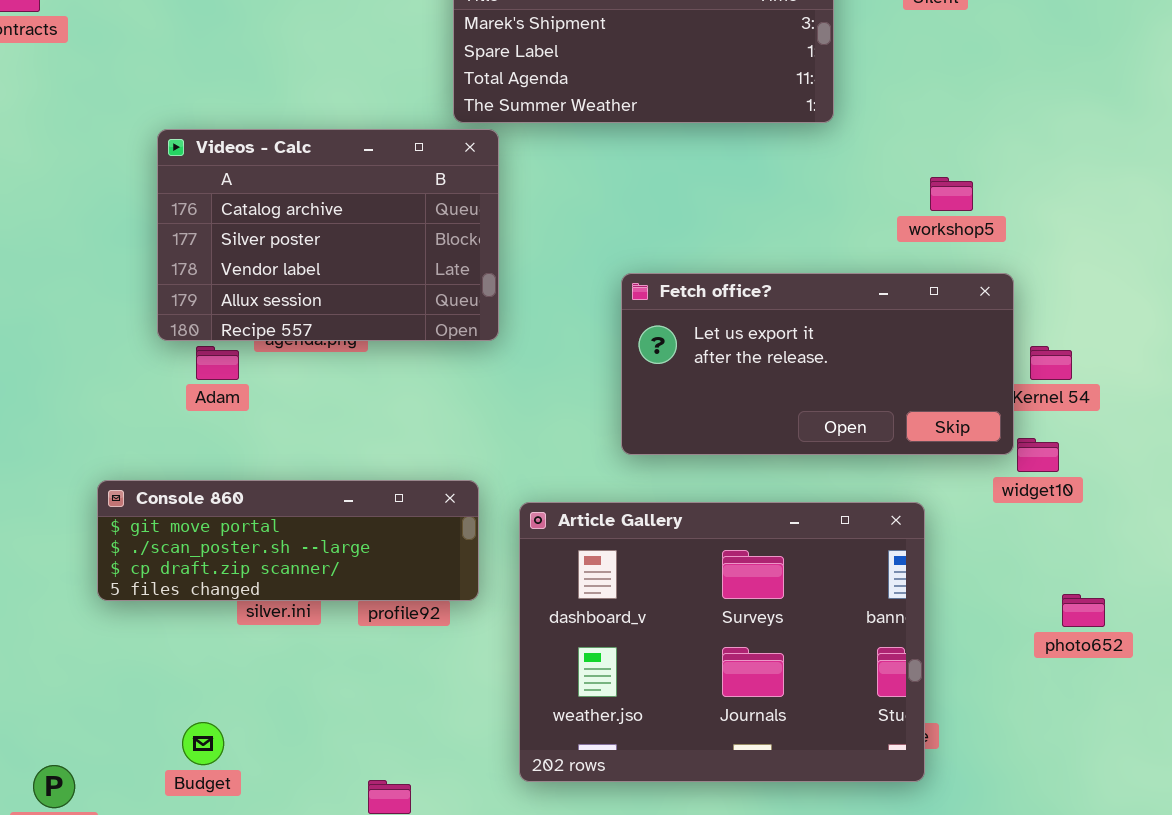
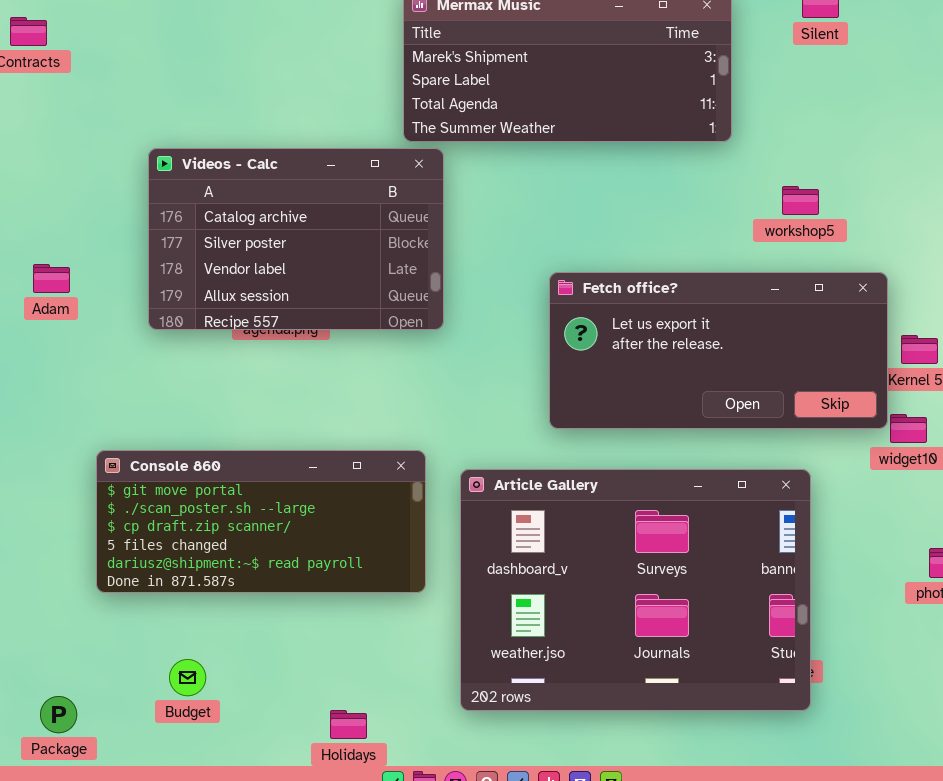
workshop5: [930,177,973,211] -> [782,186,819,215], moved
Adam: [196,346,239,380] -> [33,264,70,293], moved
Console 860: [97,480,479,601] -> [96,450,426,593], resized

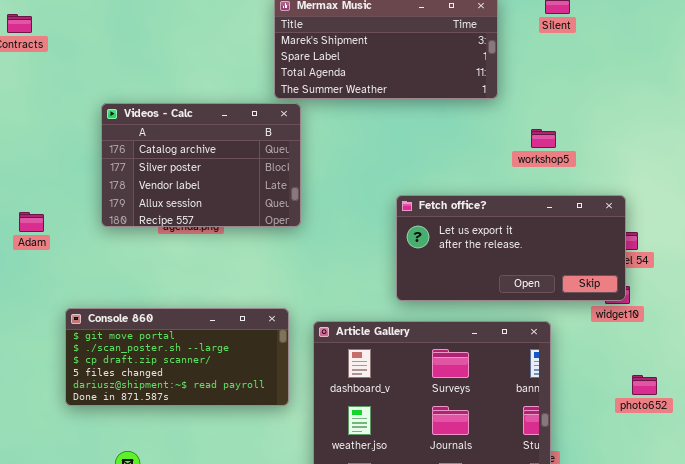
Adam: [33,264,70,293] -> [19,212,44,232], moved
Fetch office?: [549,272,888,429] -> [396,195,626,301], moved

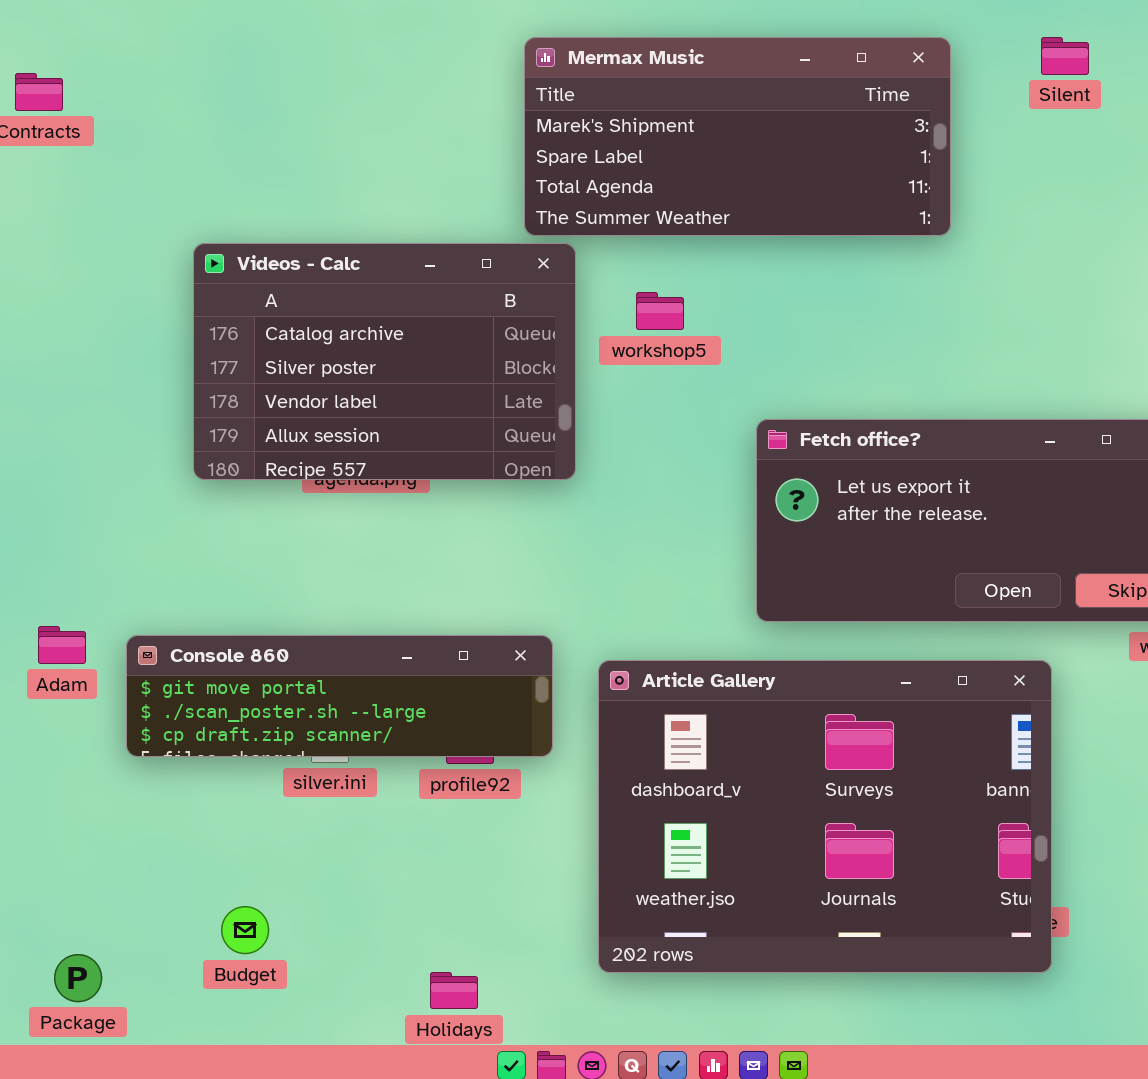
workshop5: [531,129,556,148] -> [636,292,684,330], moved
Adam: [19,212,44,232] -> [38,626,86,664], moved
Console 860: [65,308,289,406] -> [126,635,553,757], resized

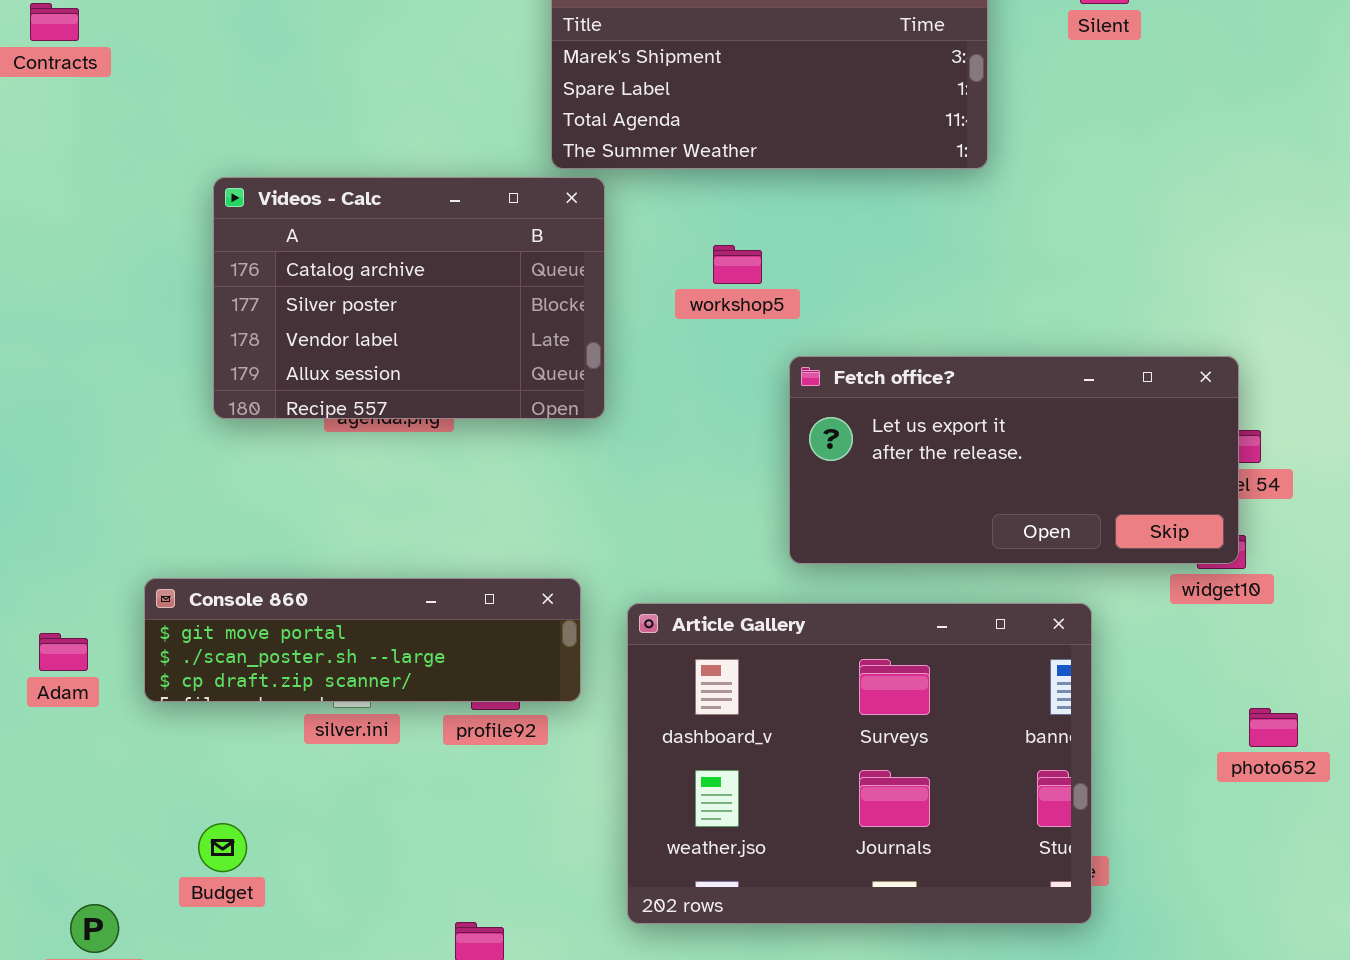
workshop5: [636,292,684,330] -> [713,245,762,284], moved
Adam: [38,626,86,664] -> [39,633,88,671], moved
Budget: [221,906,269,954] -> [198,823,247,872], moved

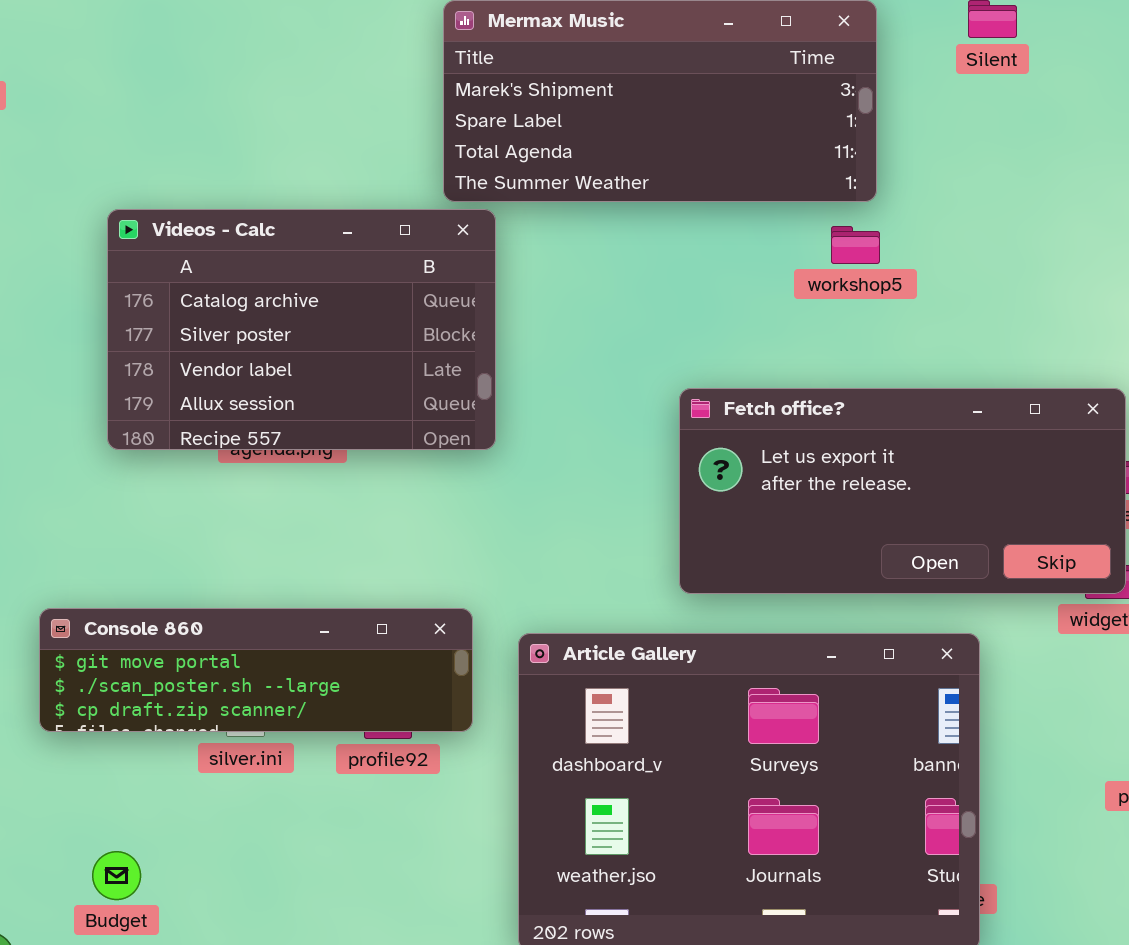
workshop5: [713,245,762,284] -> [831,226,880,264], moved

